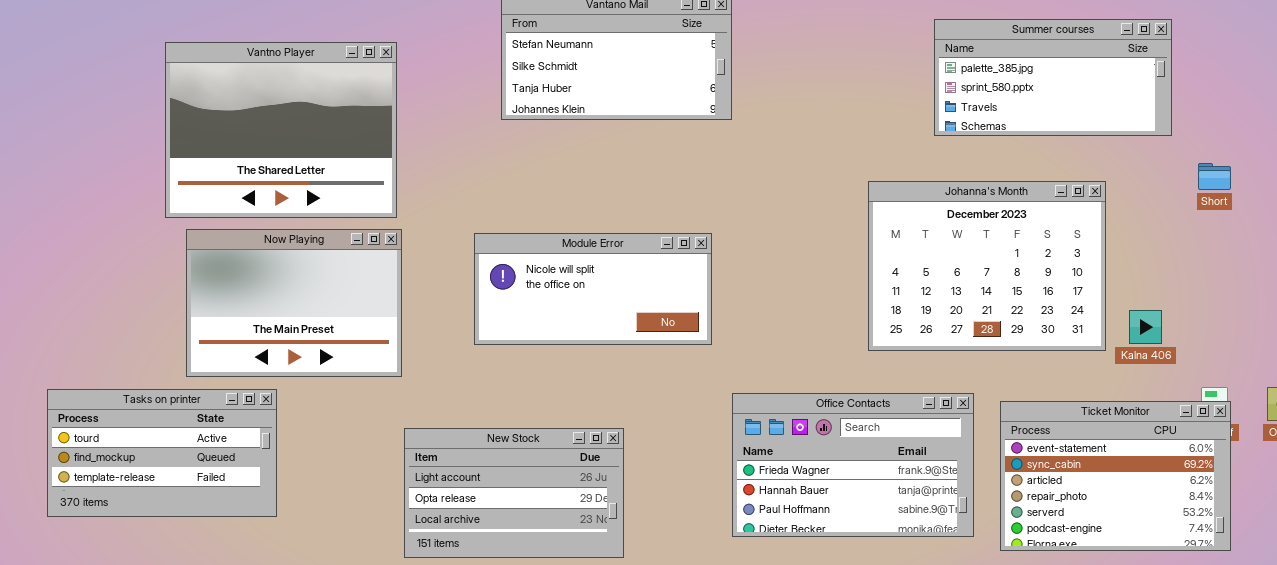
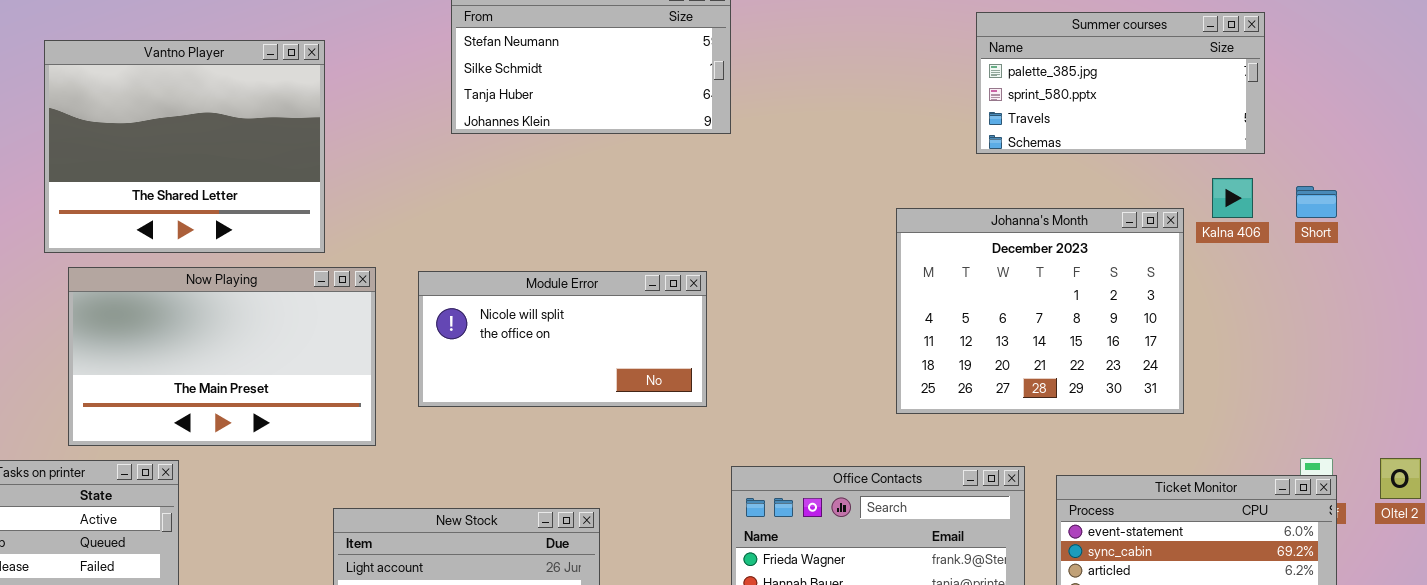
Now Playing: [186,229,402,377] -> [68,267,376,446], resized
Kalna 406: [1129,310,1162,344] -> [1212,178,1253,218], moved

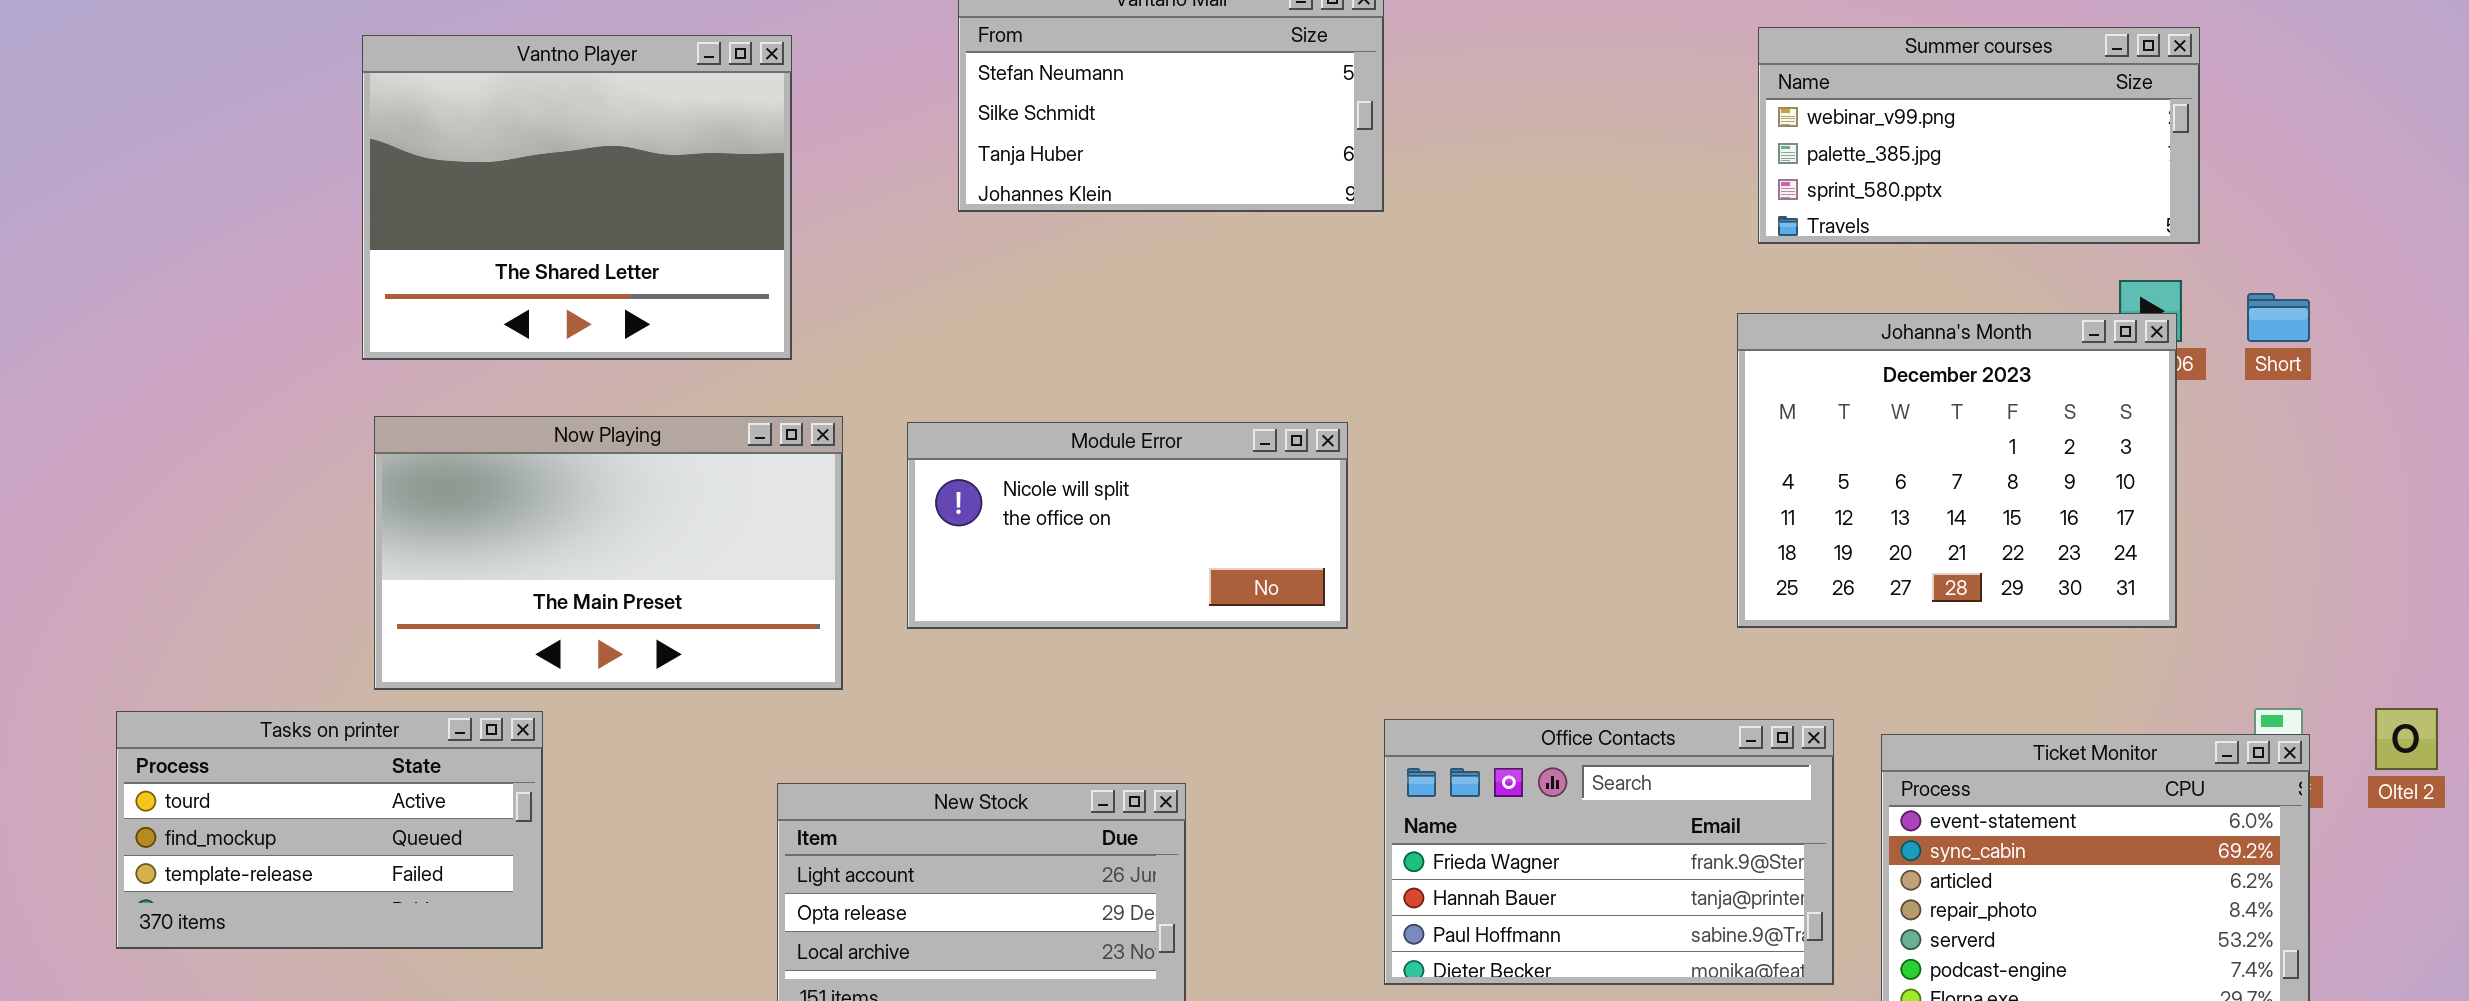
Summer courses: [976,12,1265,154] -> [1758,27,2200,244], scrolled up 1 row
Vantno Player: [44,40,325,253] -> [362,35,792,360], moved
Johanna's Month: [896,208,1184,414] -> [1737,313,2177,628], moved

